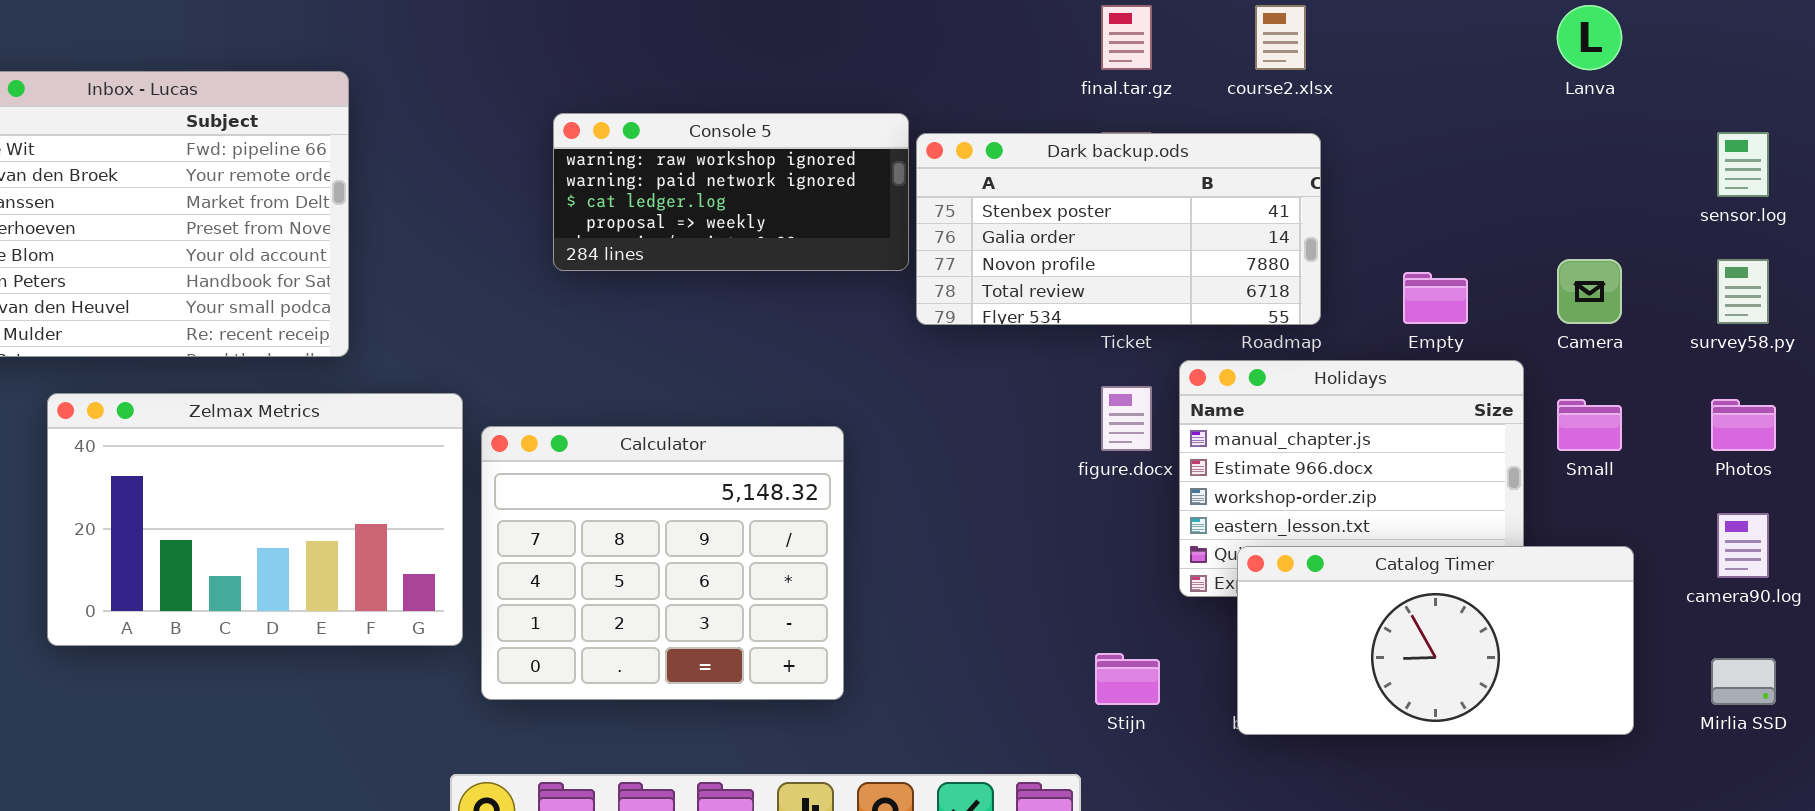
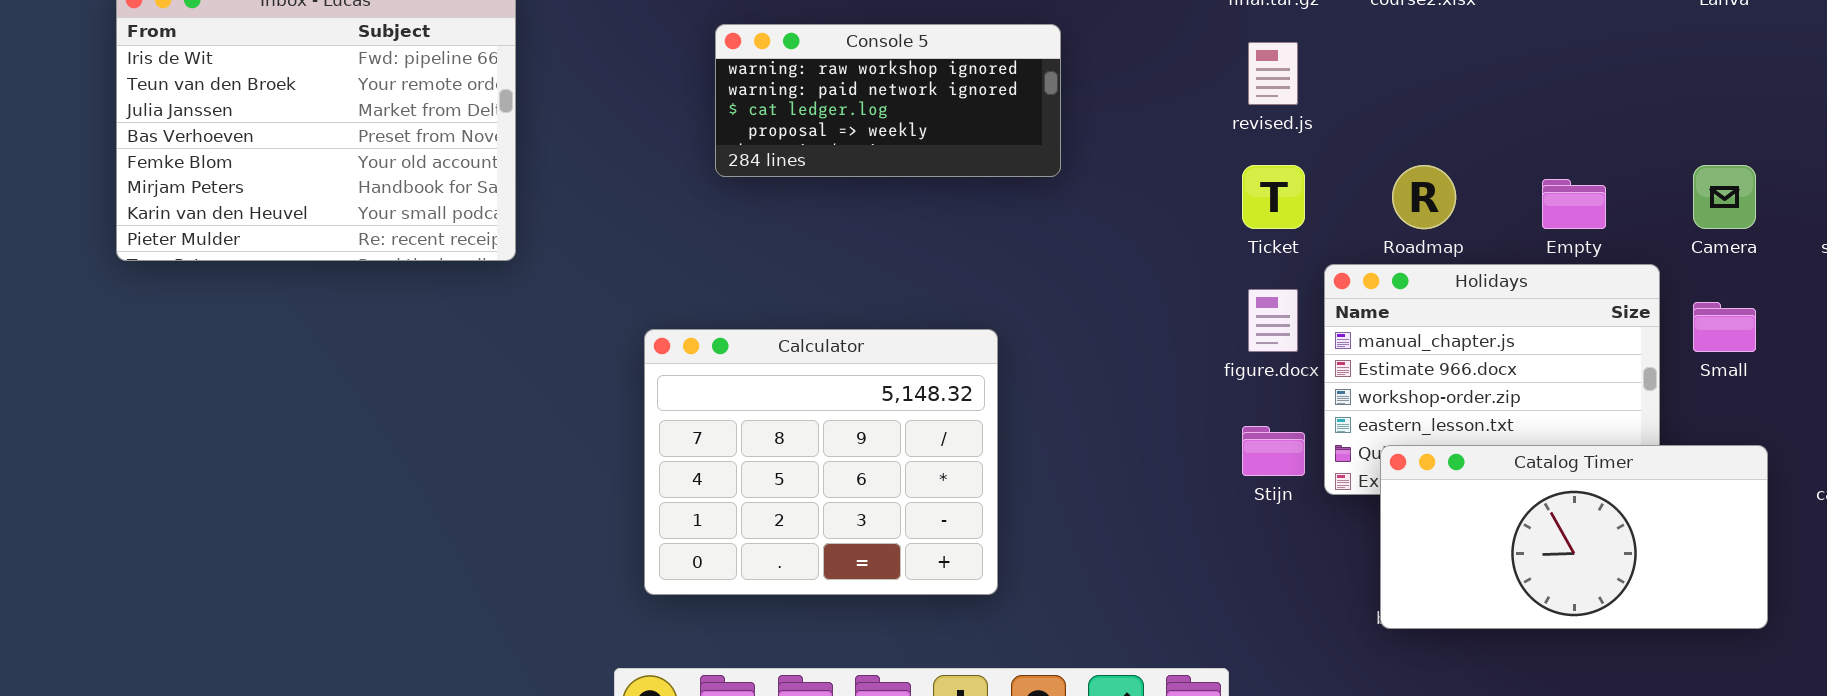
Dark backup.ods: [916,133,1321,325] -> none, closed
Zelmax Metrics: [47,393,463,646] -> none, closed
Stijn: [1095,653,1160,705] -> [1242,426,1305,476], moved

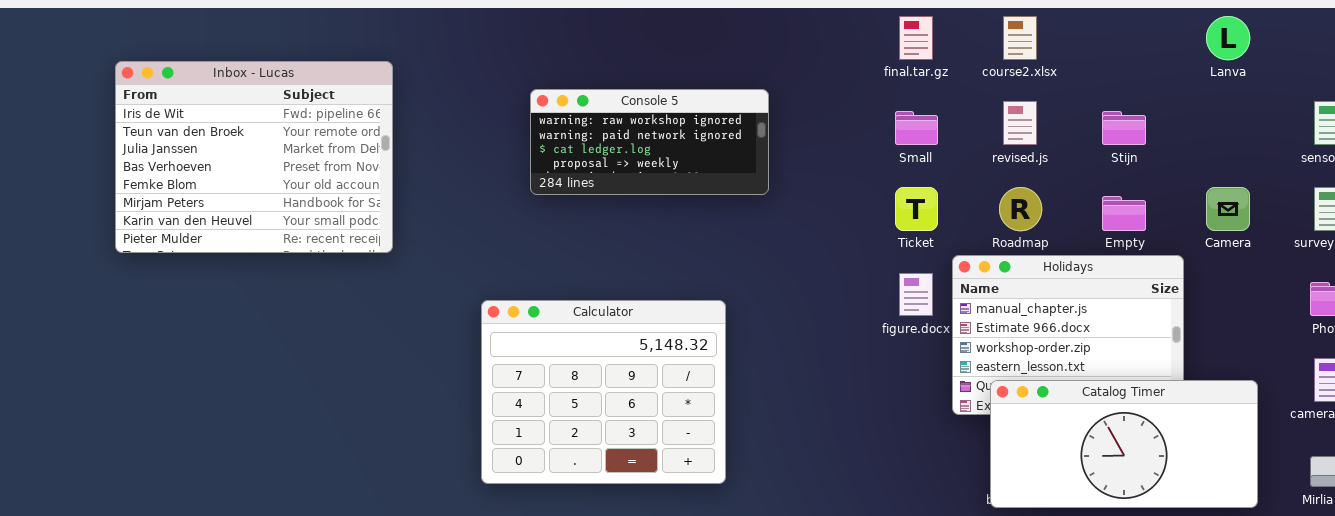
revised.js: [1248,42,1298,105] -> [1003,101,1037,145], moved
Small: [1693,302,1756,352] -> [895,111,938,145], moved
Stijn: [1242,426,1305,476] -> [1102,111,1146,145], moved

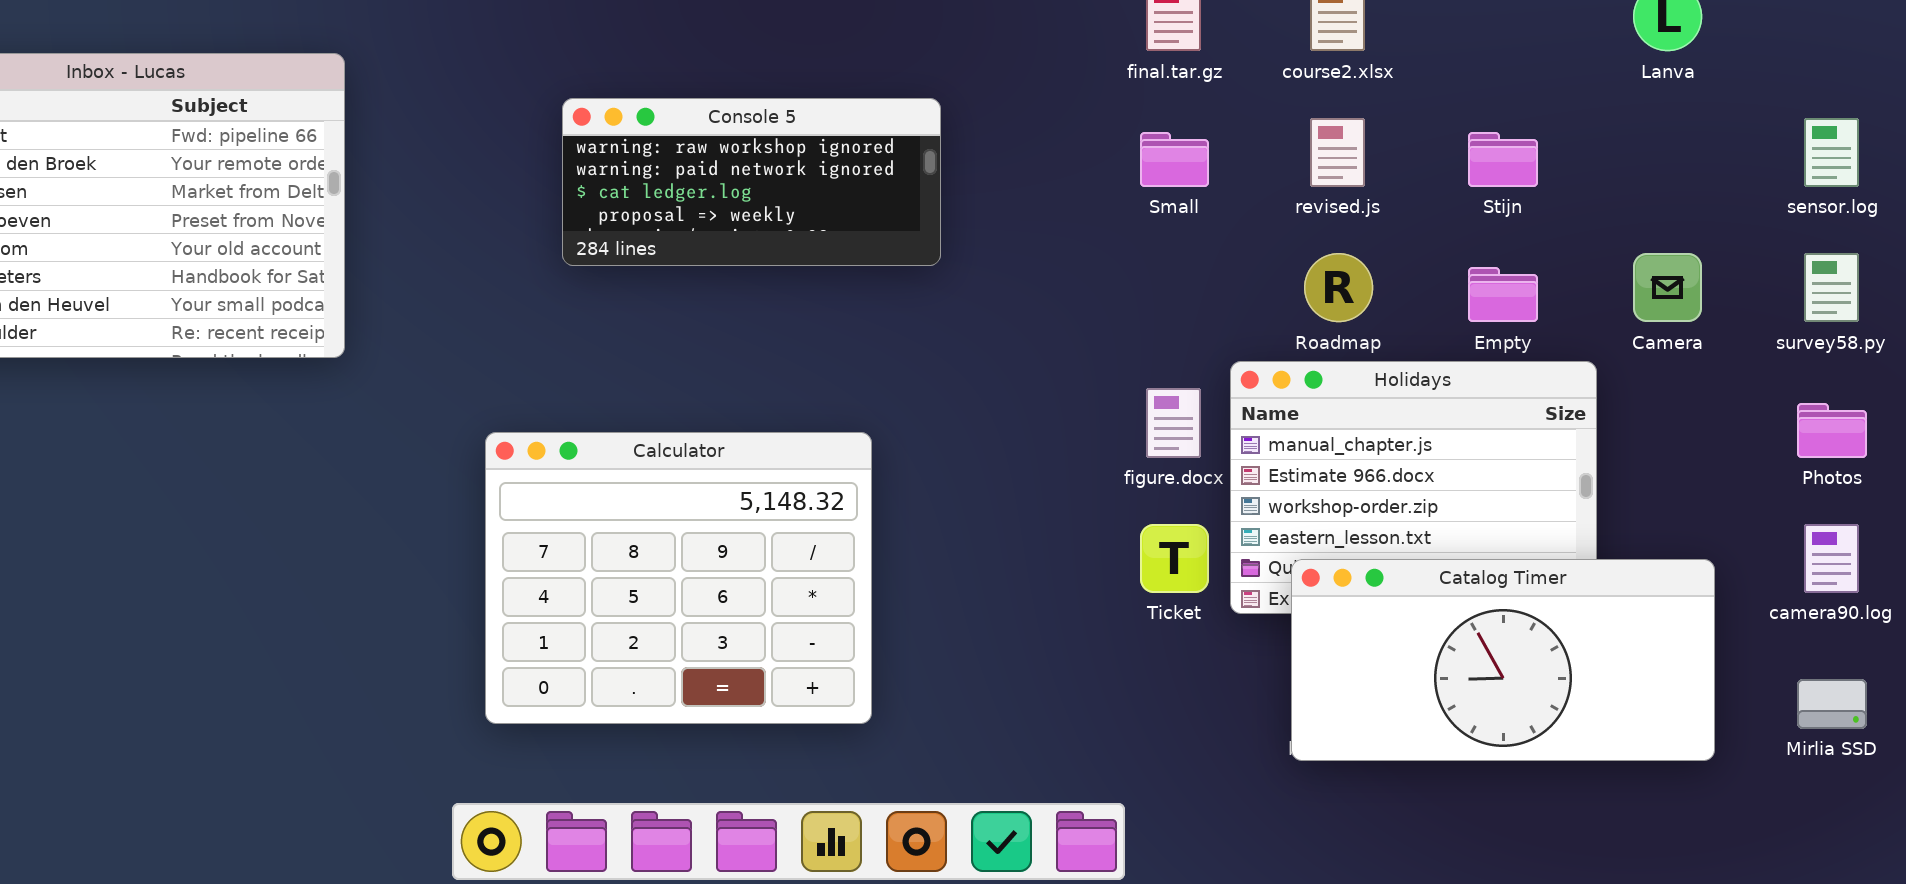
Ticket: [895,187,938,231] -> [1140,524,1209,593], moved

